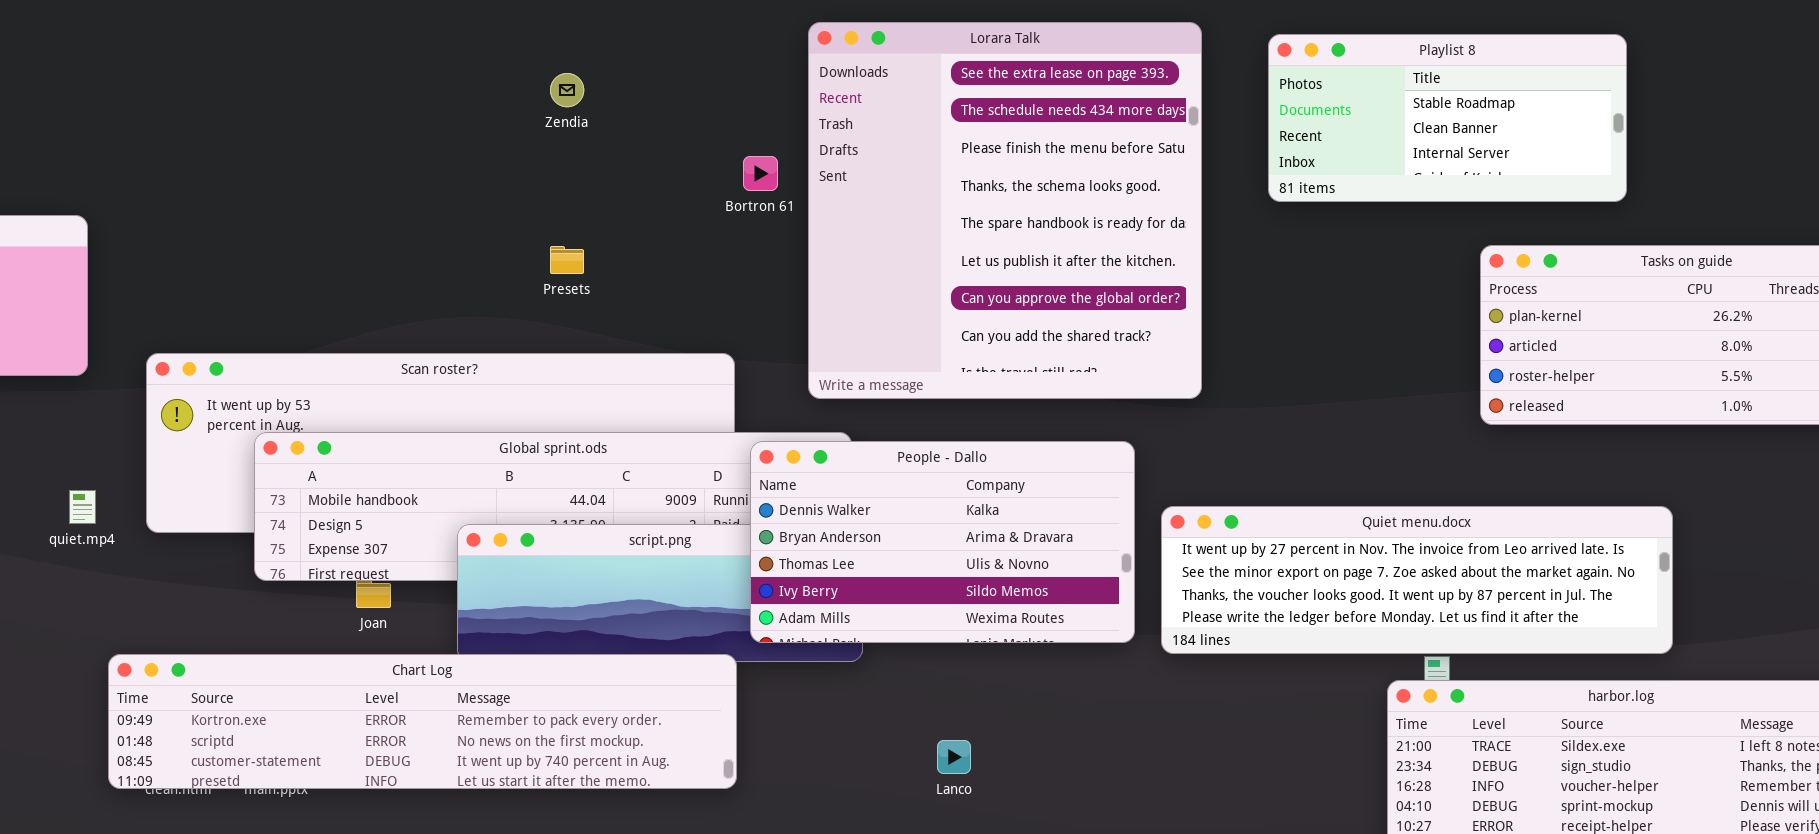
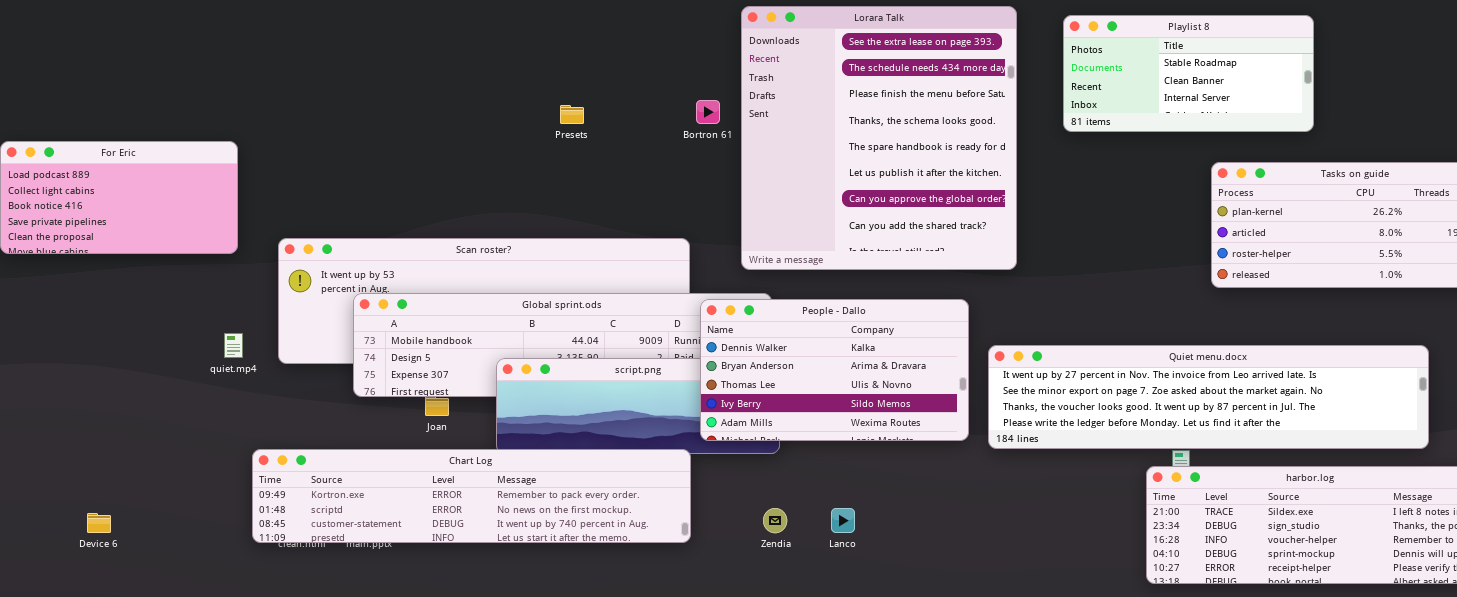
Zendia: [550,73,584,107] -> [763,508,787,533], moved
Presets: [550,246,584,274] -> [560,105,584,124], moved
Quiet menu.docx: [1161,506,1673,654] -> [988,345,1429,449], resized

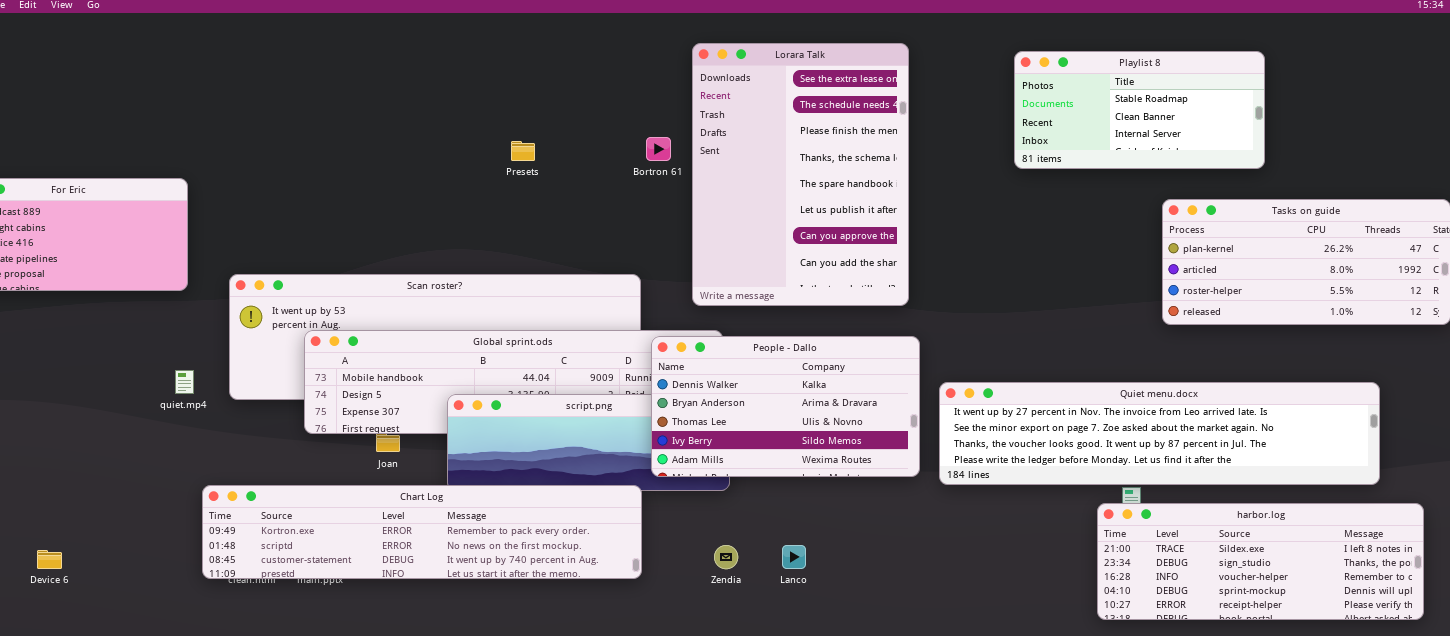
Lorara Talk: [741,6,1017,270] -> [692,43,909,306], resized

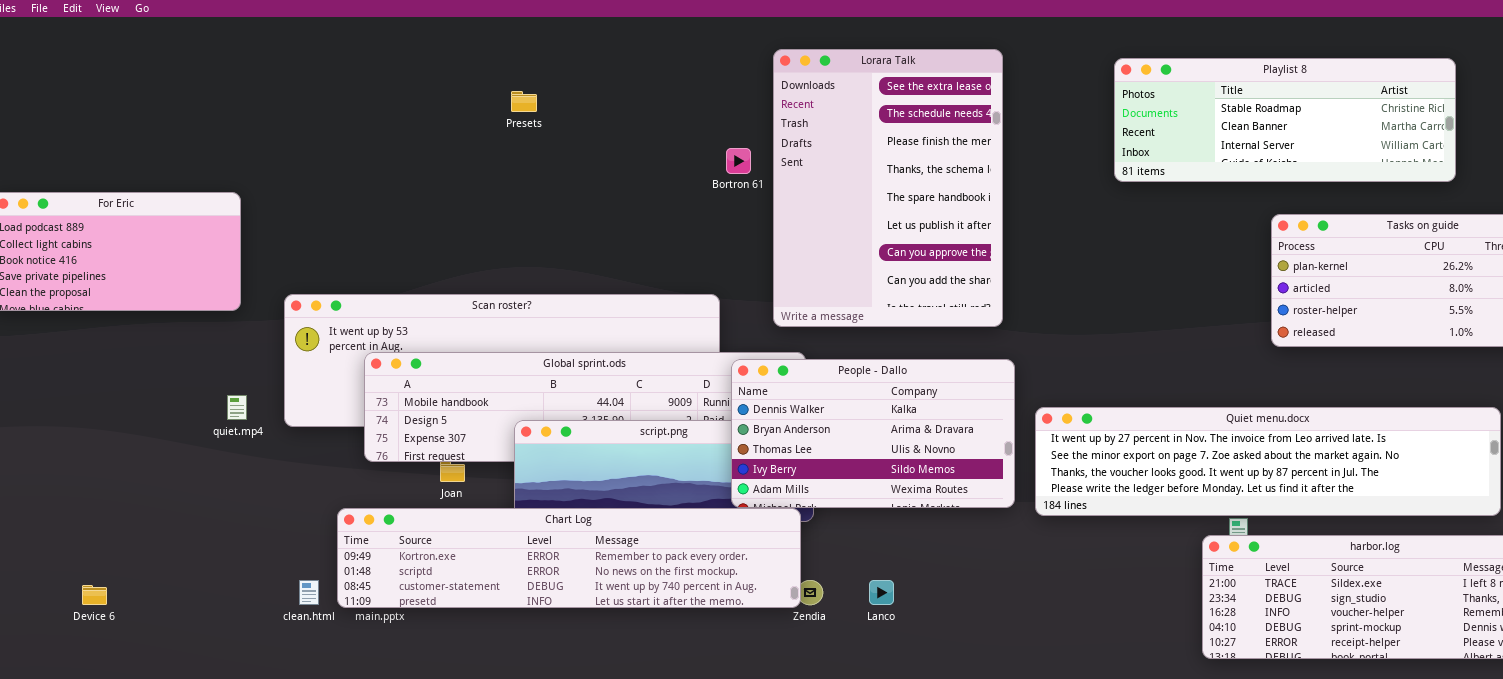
Playlist 8: [1014,51,1265,169] -> [1114,58,1456,182], resized
Presets: [511,141,535,161] -> [511,91,537,112], moved
Chart Log: [202,485,642,579] -> [337,508,801,608], moved

